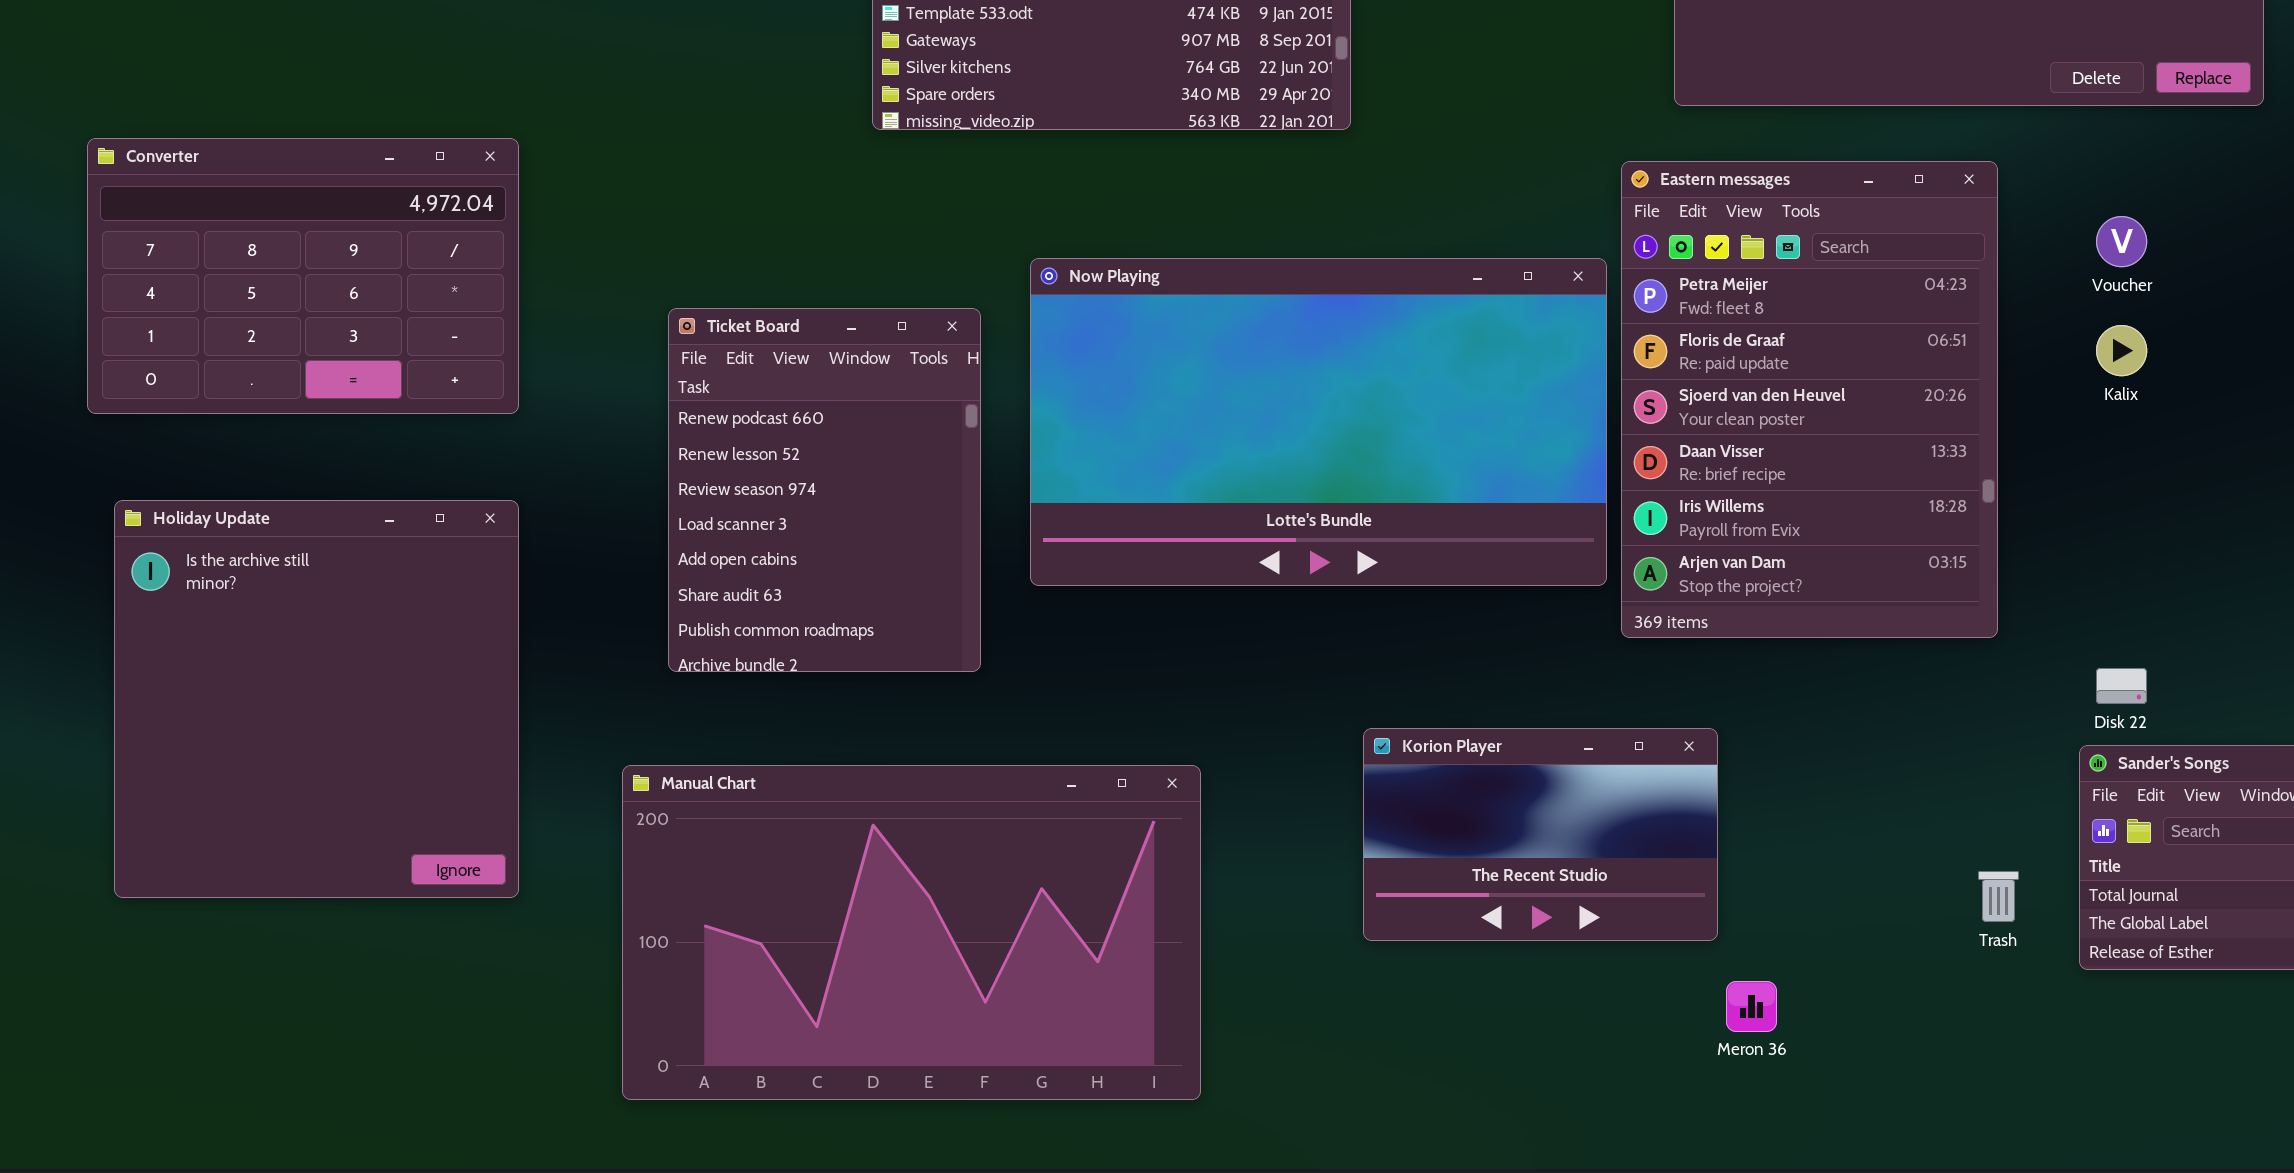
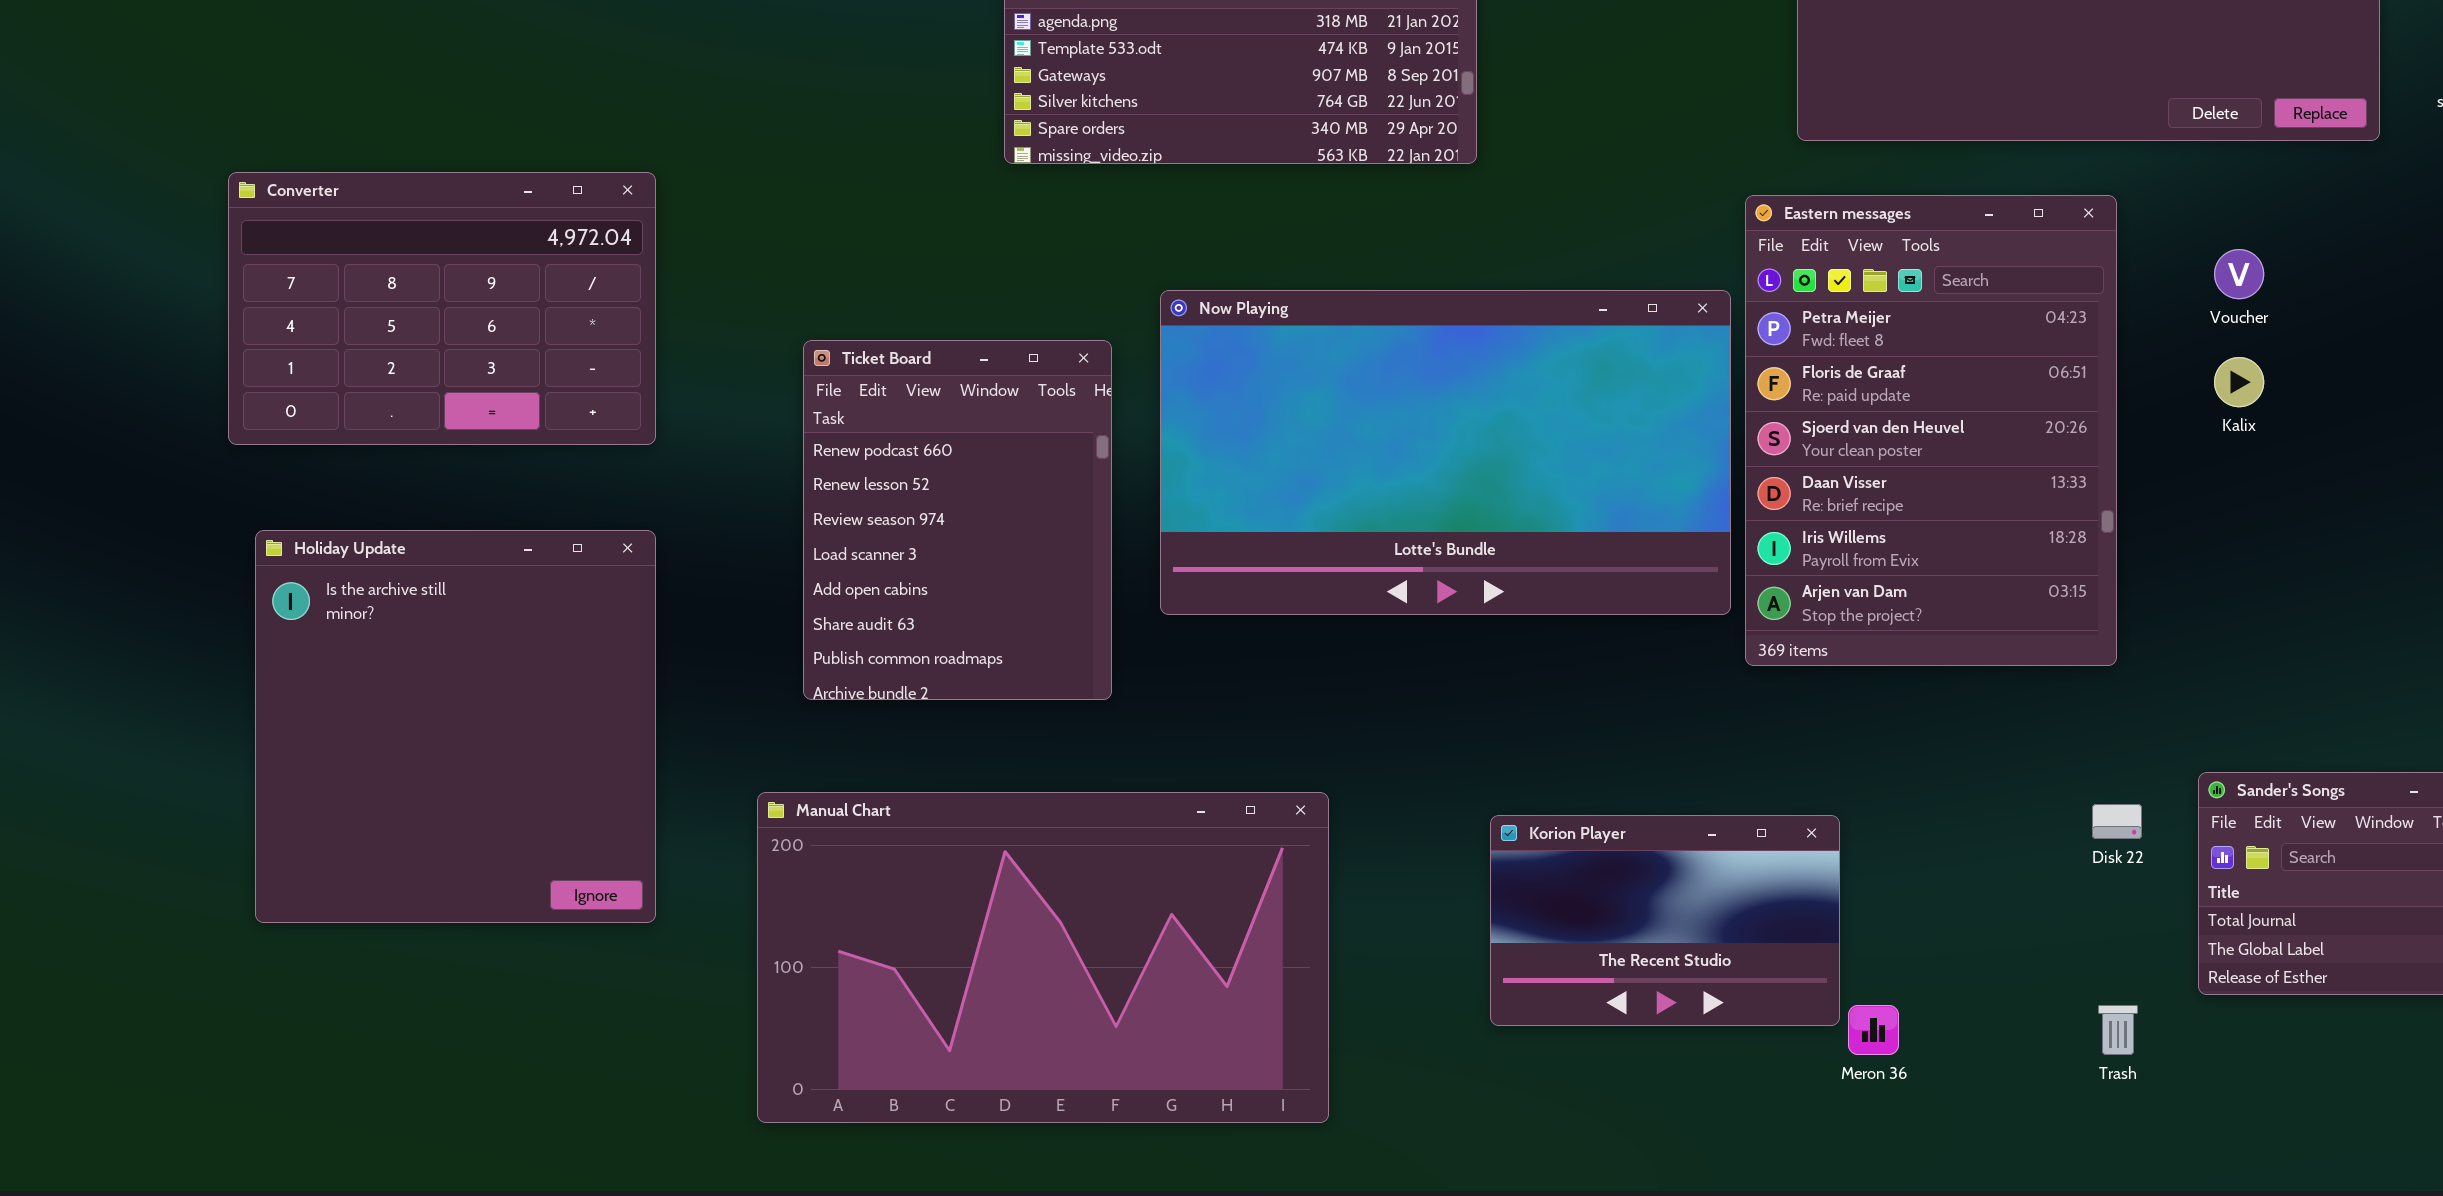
Disk 22: [2096,668,2147,704] -> [2092,804,2142,839], moved
Korion Player: [1363,728,1718,941] -> [1490,815,1840,1026], moved
Trash: [1978,871,2019,922] -> [2098,1005,2138,1055], moved

